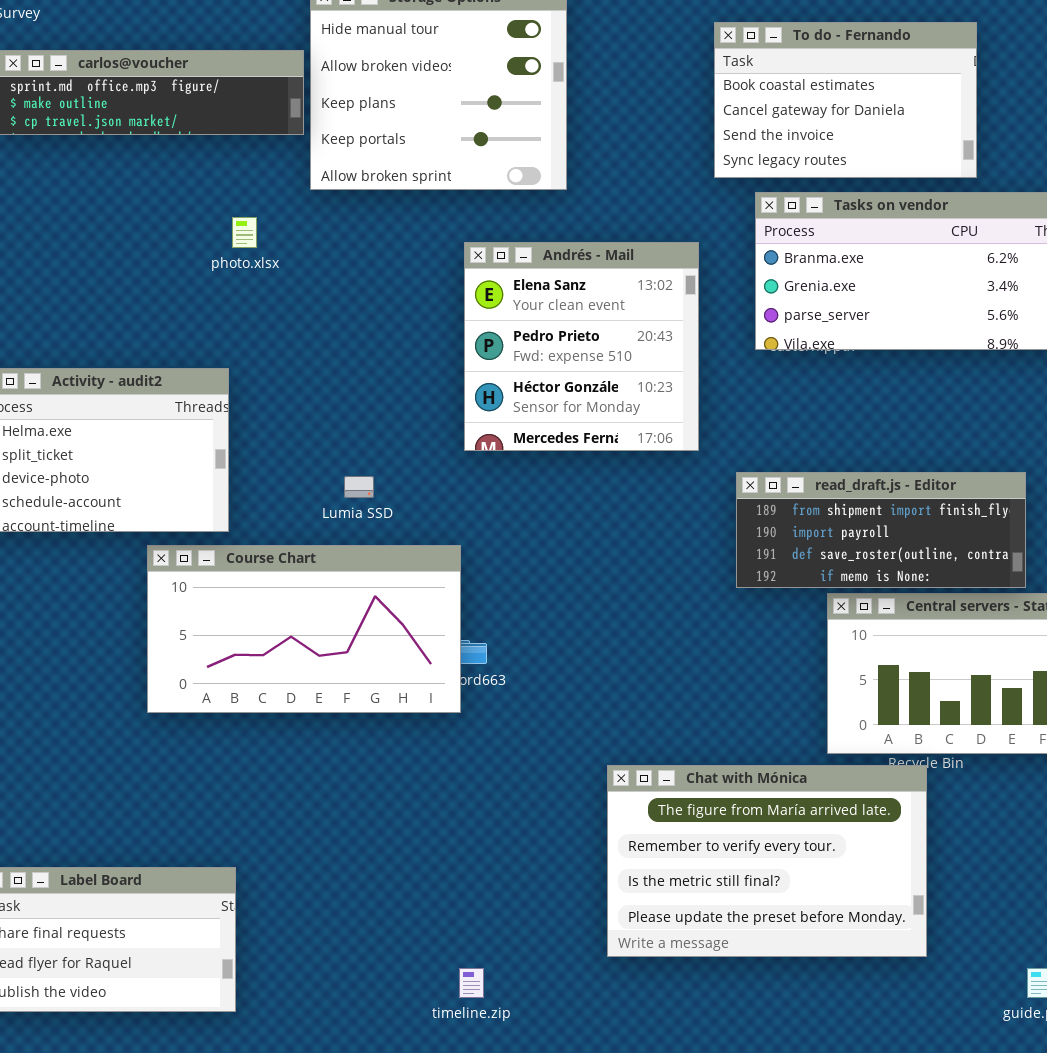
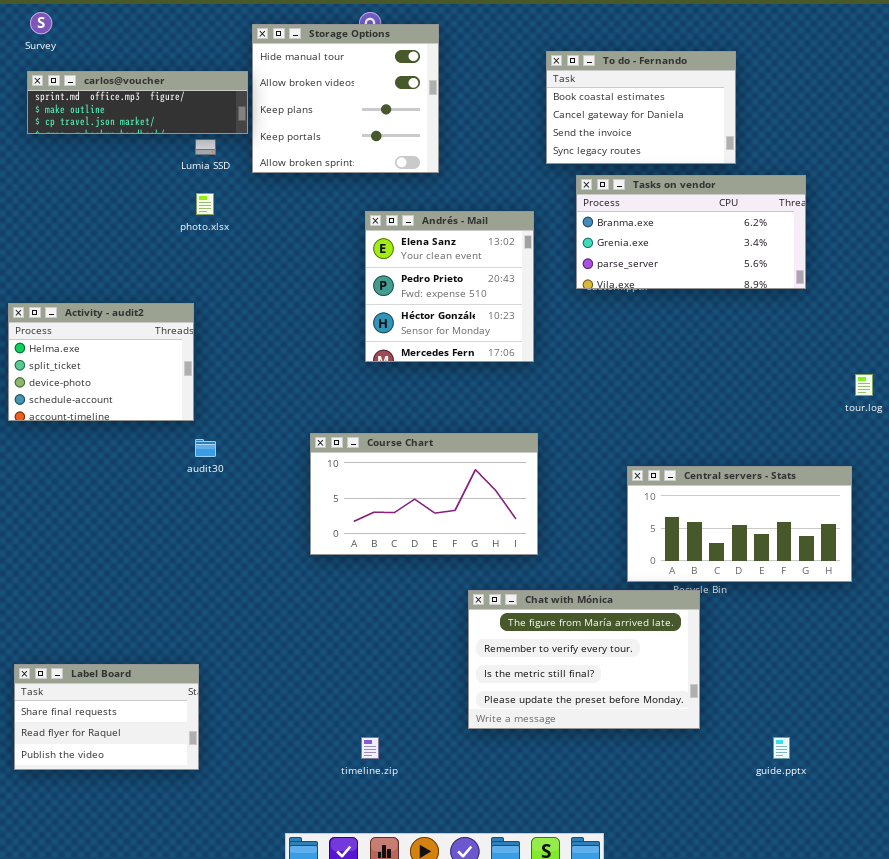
read_draft.js - Editor: [736,472,1026,588] -> none, closed
Lumia SSD: [344,476,374,498] -> [195,139,216,155], moved
Course Chart: [147,545,461,713] -> [310,433,538,555], moved

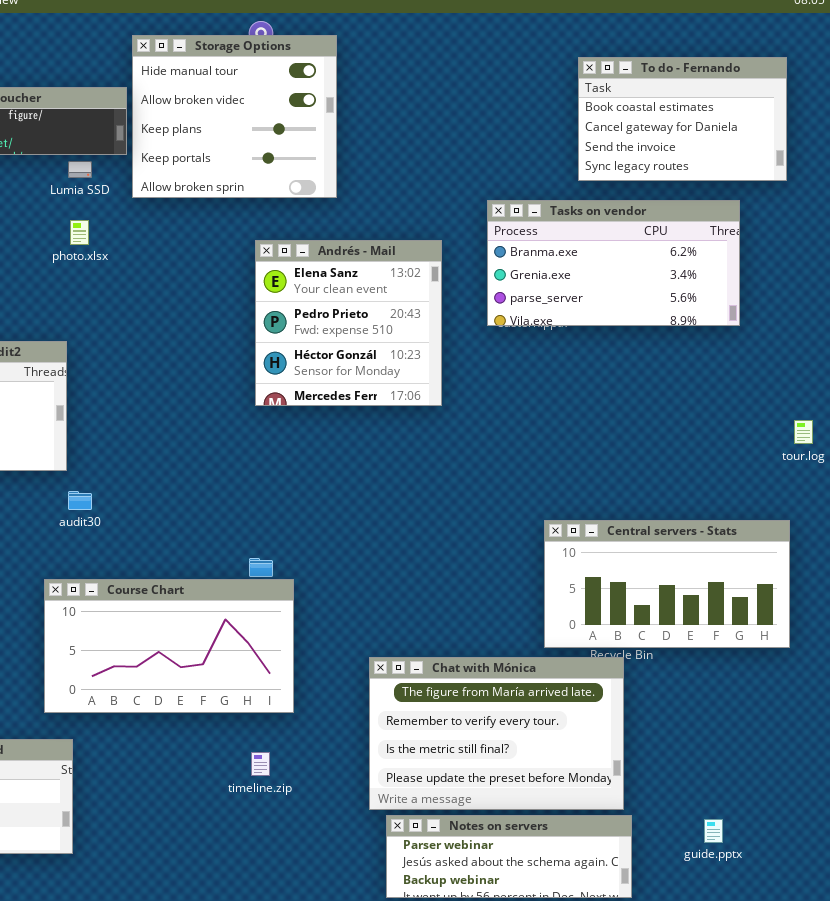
To do - Fernando: [546,51,736,164] -> [578,57,787,181], moved
Course Chart: [310,433,538,555] -> [44,579,294,713], moved
Notes on servers: none -> [386,815,632,898], opened
timeline.zip: [361,737,379,759] -> [251,752,270,776], moved

